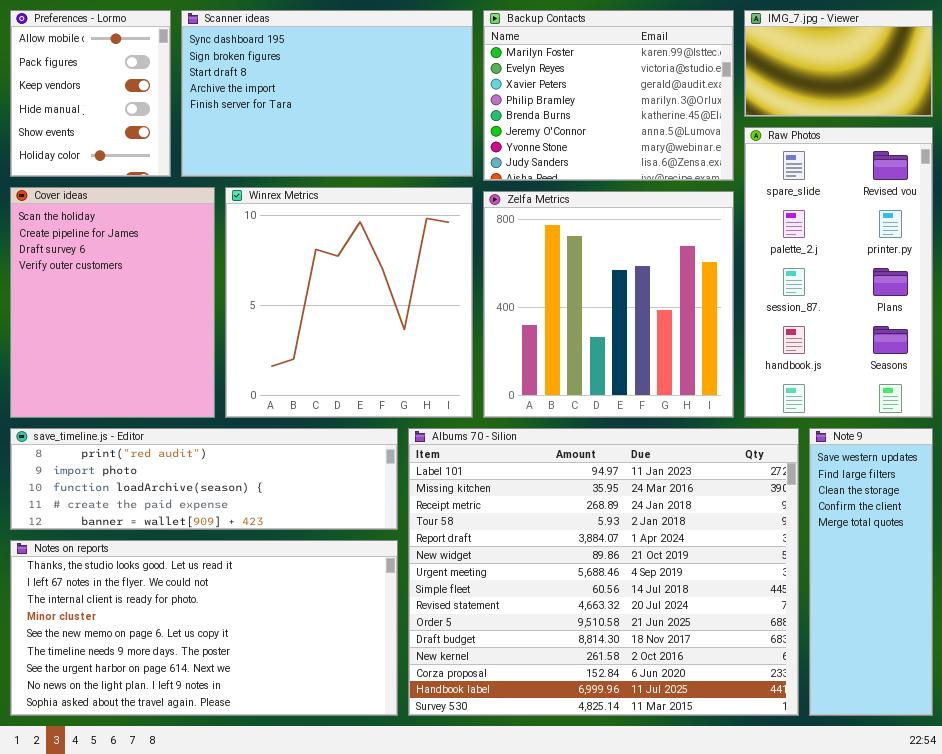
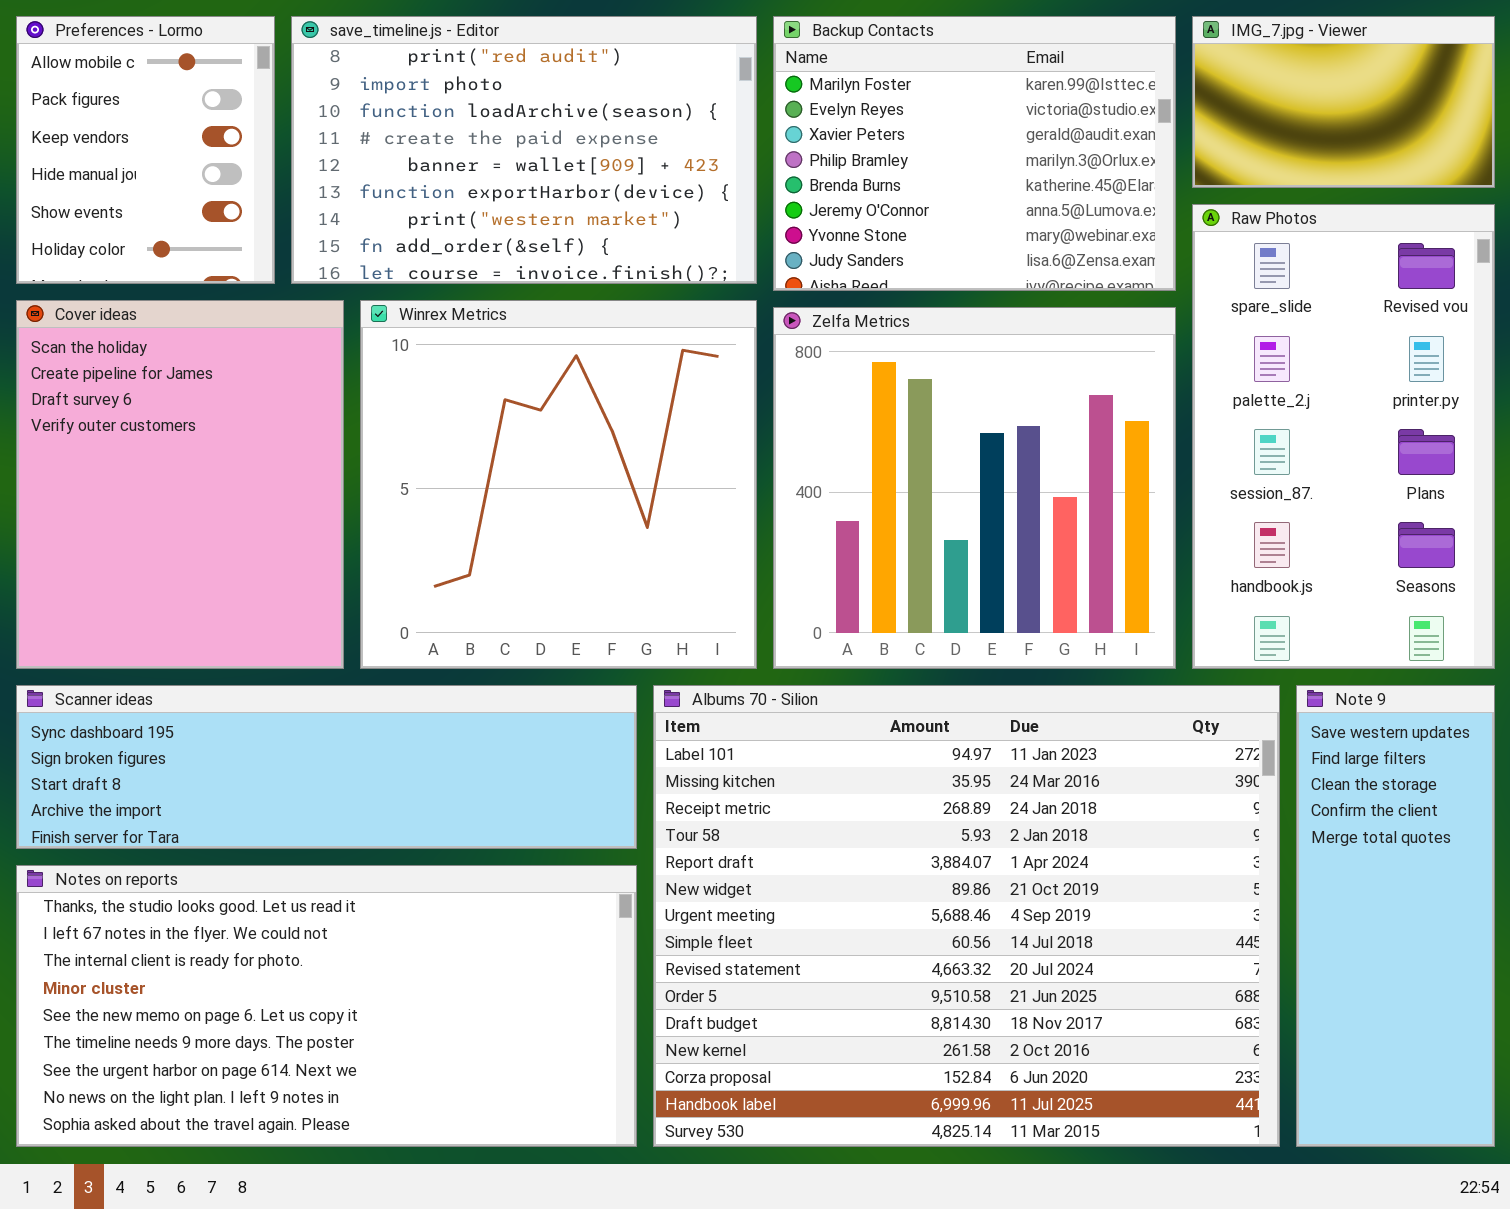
Scanner ideas: [181,10,473,177] -> [16,685,637,849], moved, resized
save_timeline.js - Editor: [10,428,398,530] -> [291,16,757,284], moved, resized

